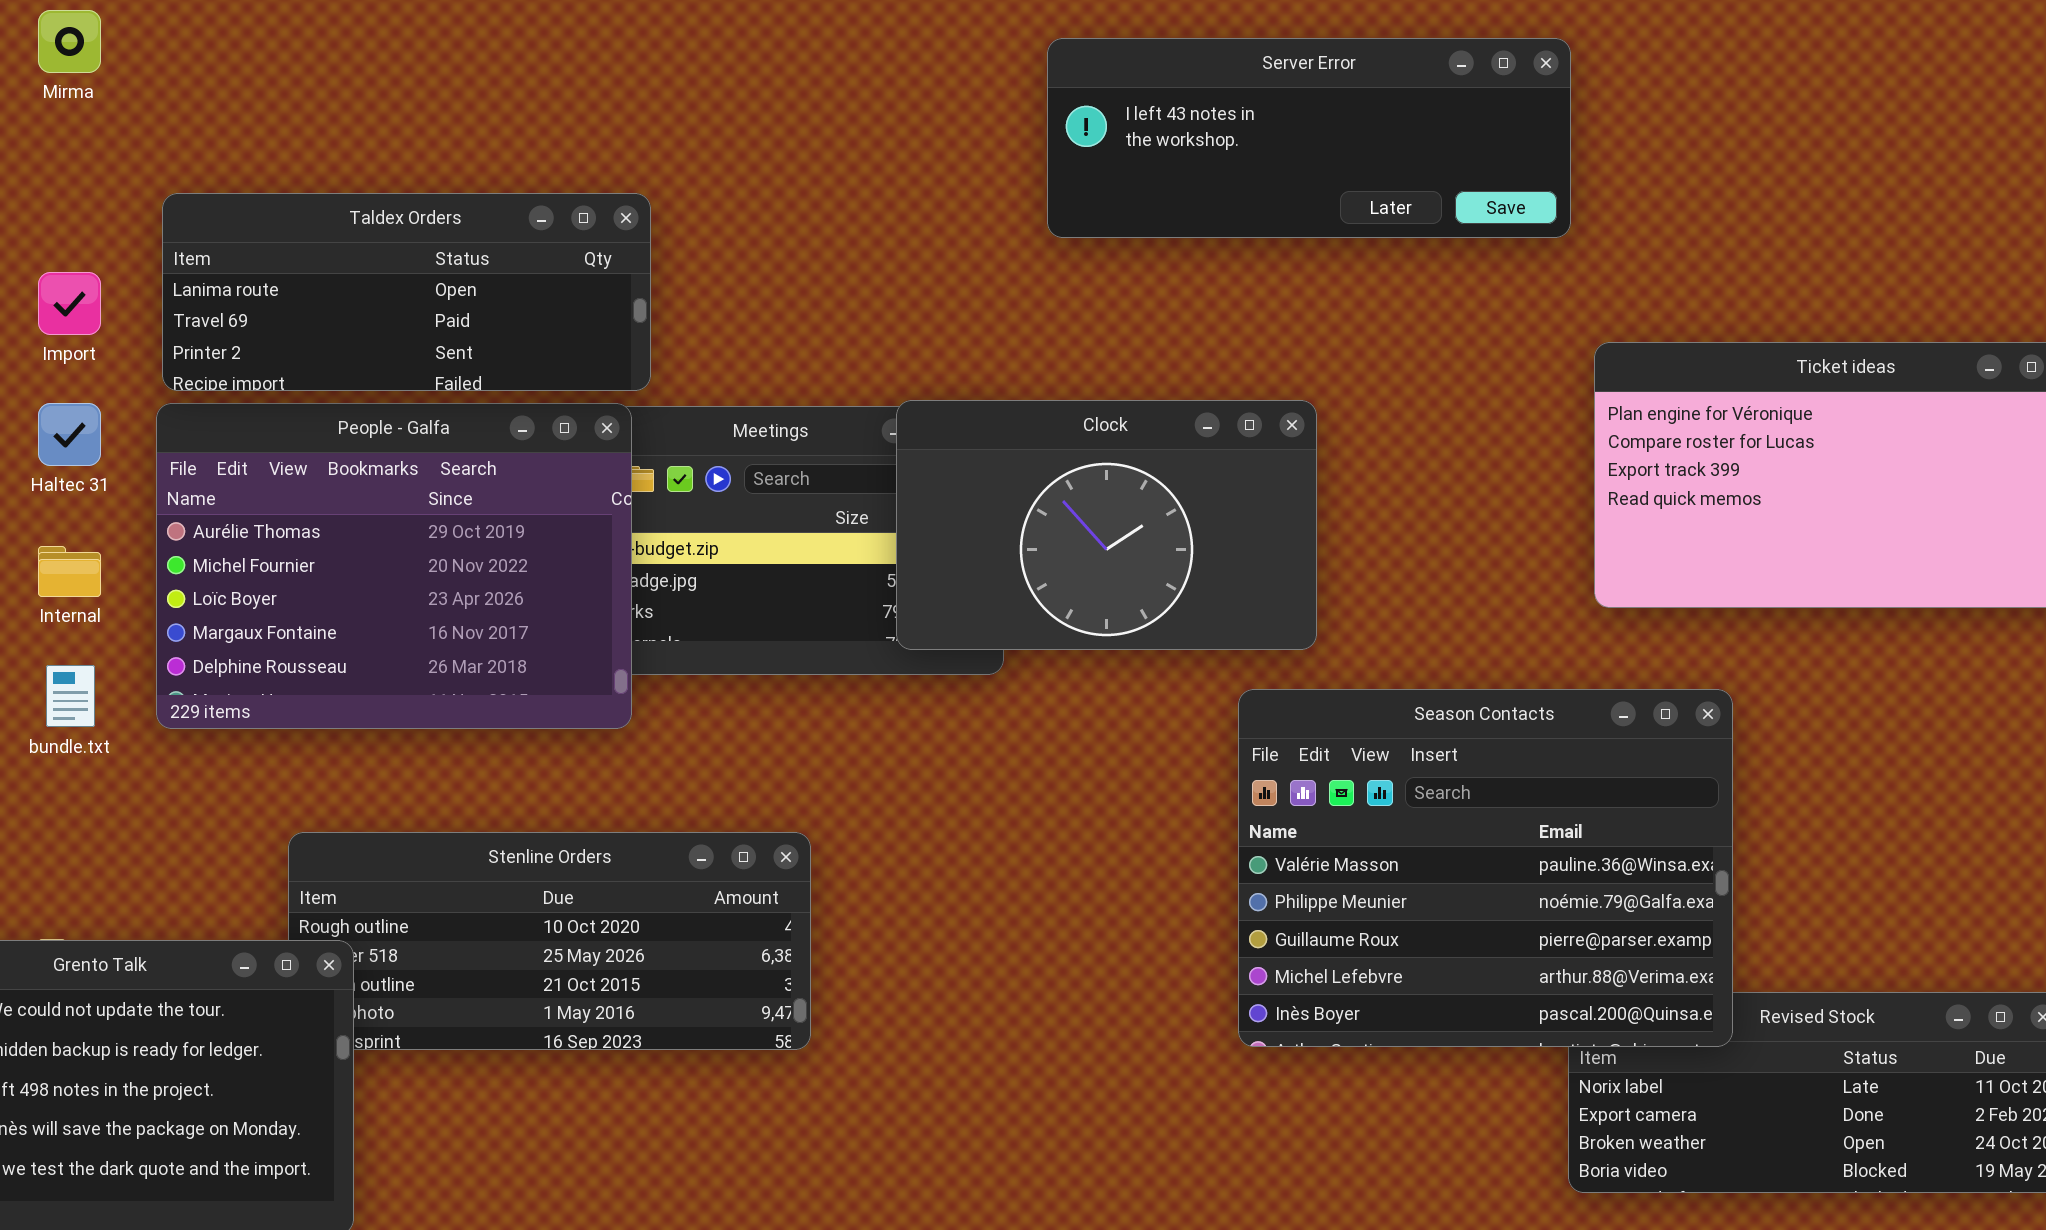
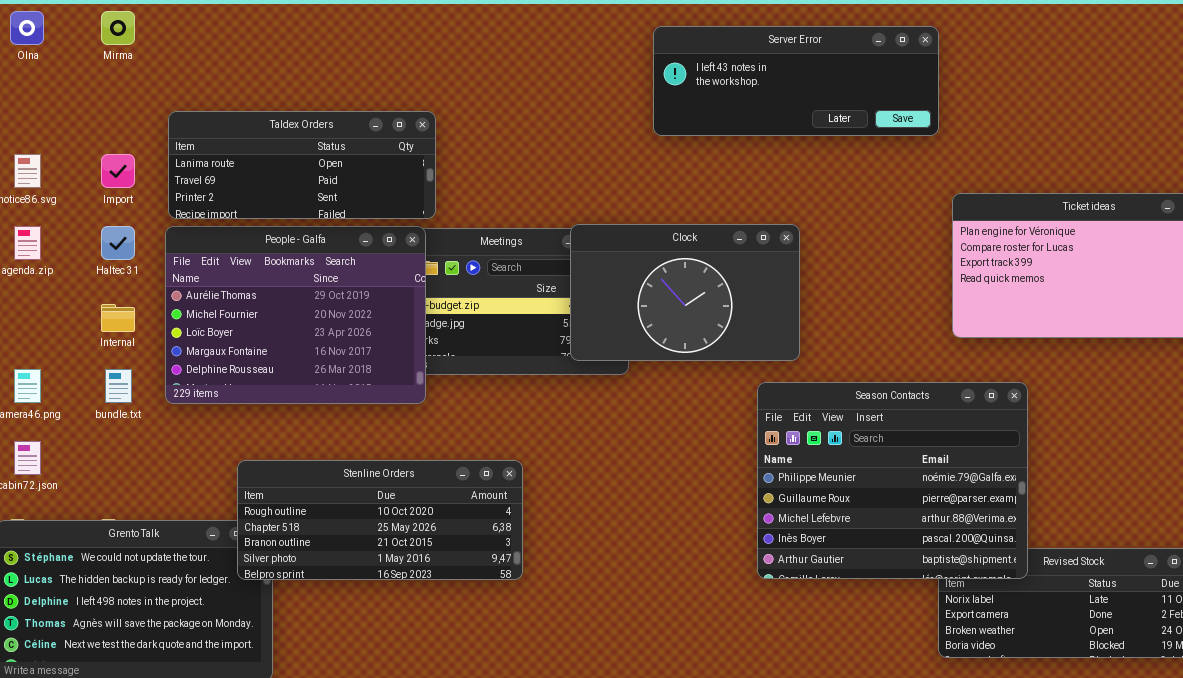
Season Contacts: [1238,689,1733,1047] -> [757,382,1028,579], scrolled down 1 row
Stenline Orders: [288,832,811,1050] -> [237,460,523,580], raised

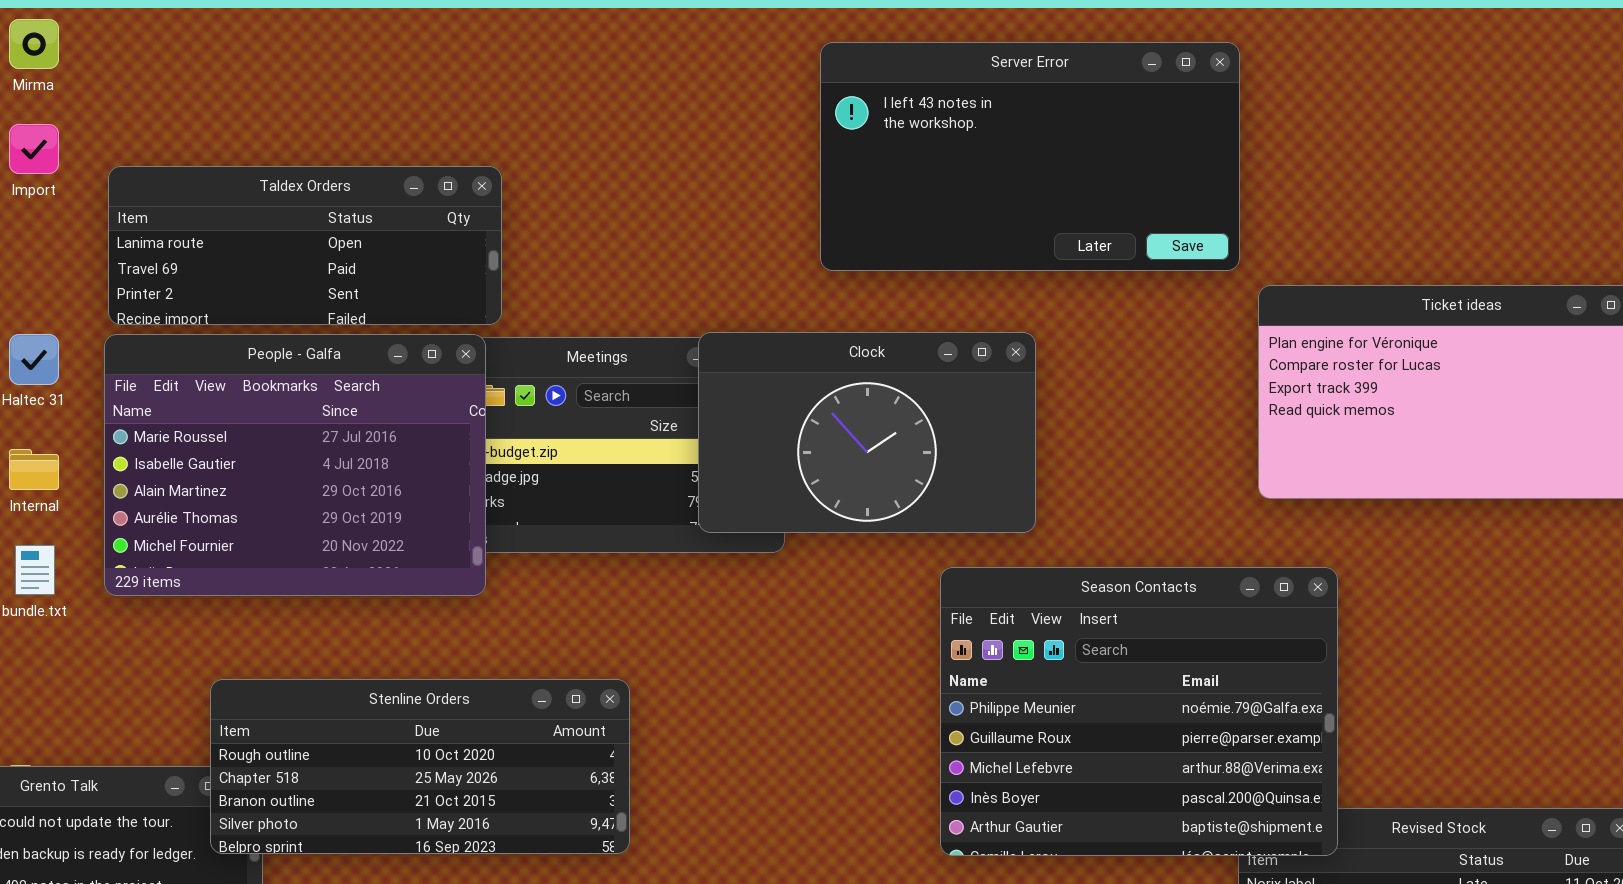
Server Error: [653,26,939,136] -> [820,42,1240,271], resized
Import: [101,154,135,188] -> [9,124,59,174], moved
People - Galfa: [165,226,426,404] -> [104,334,486,596], scrolled up 3 rows
Season Contacts: [757,382,1028,579] -> [940,567,1338,856], moved

